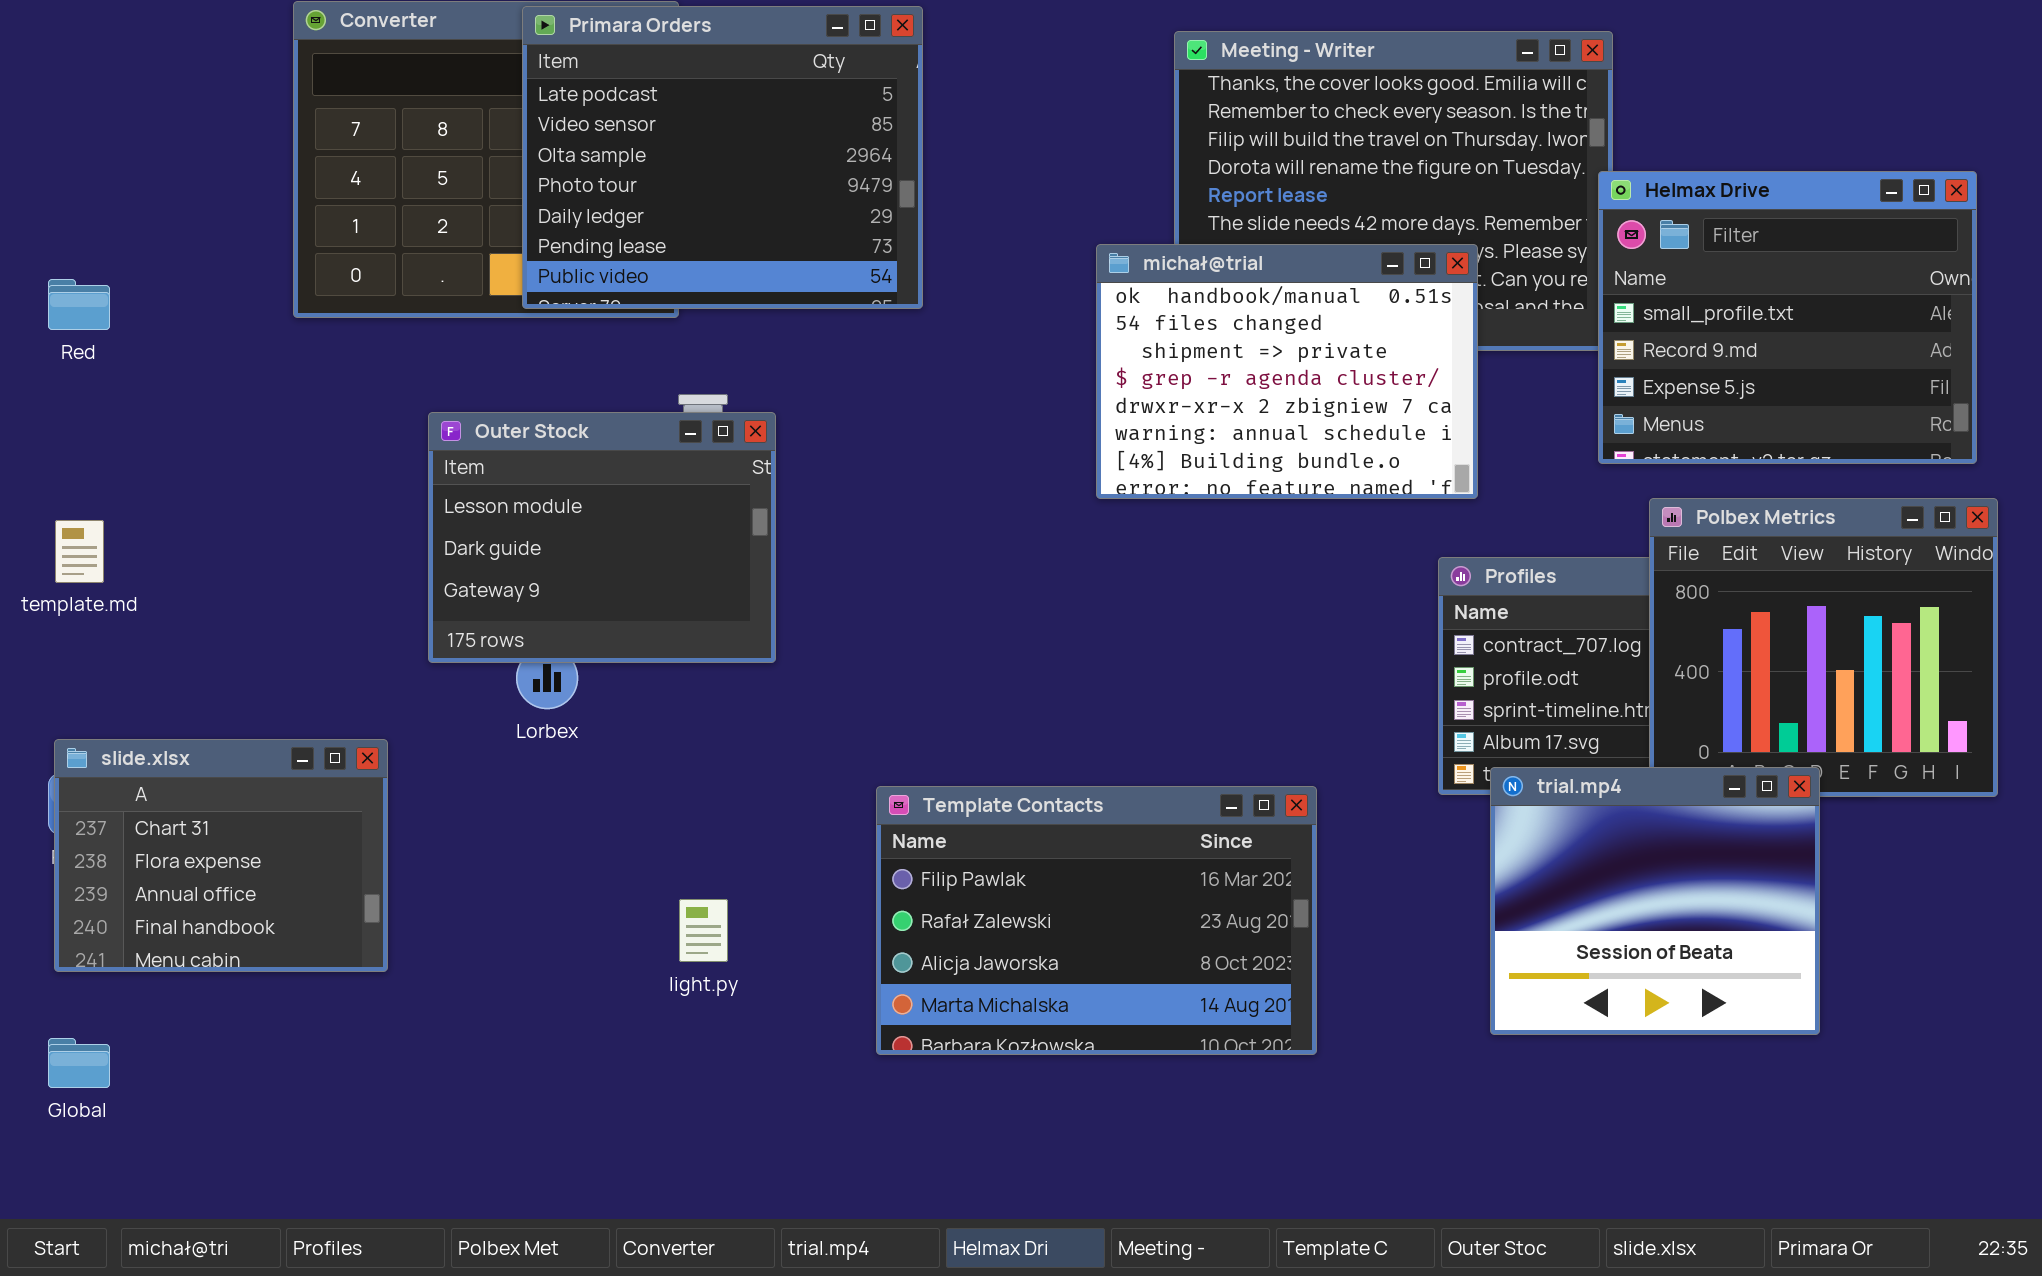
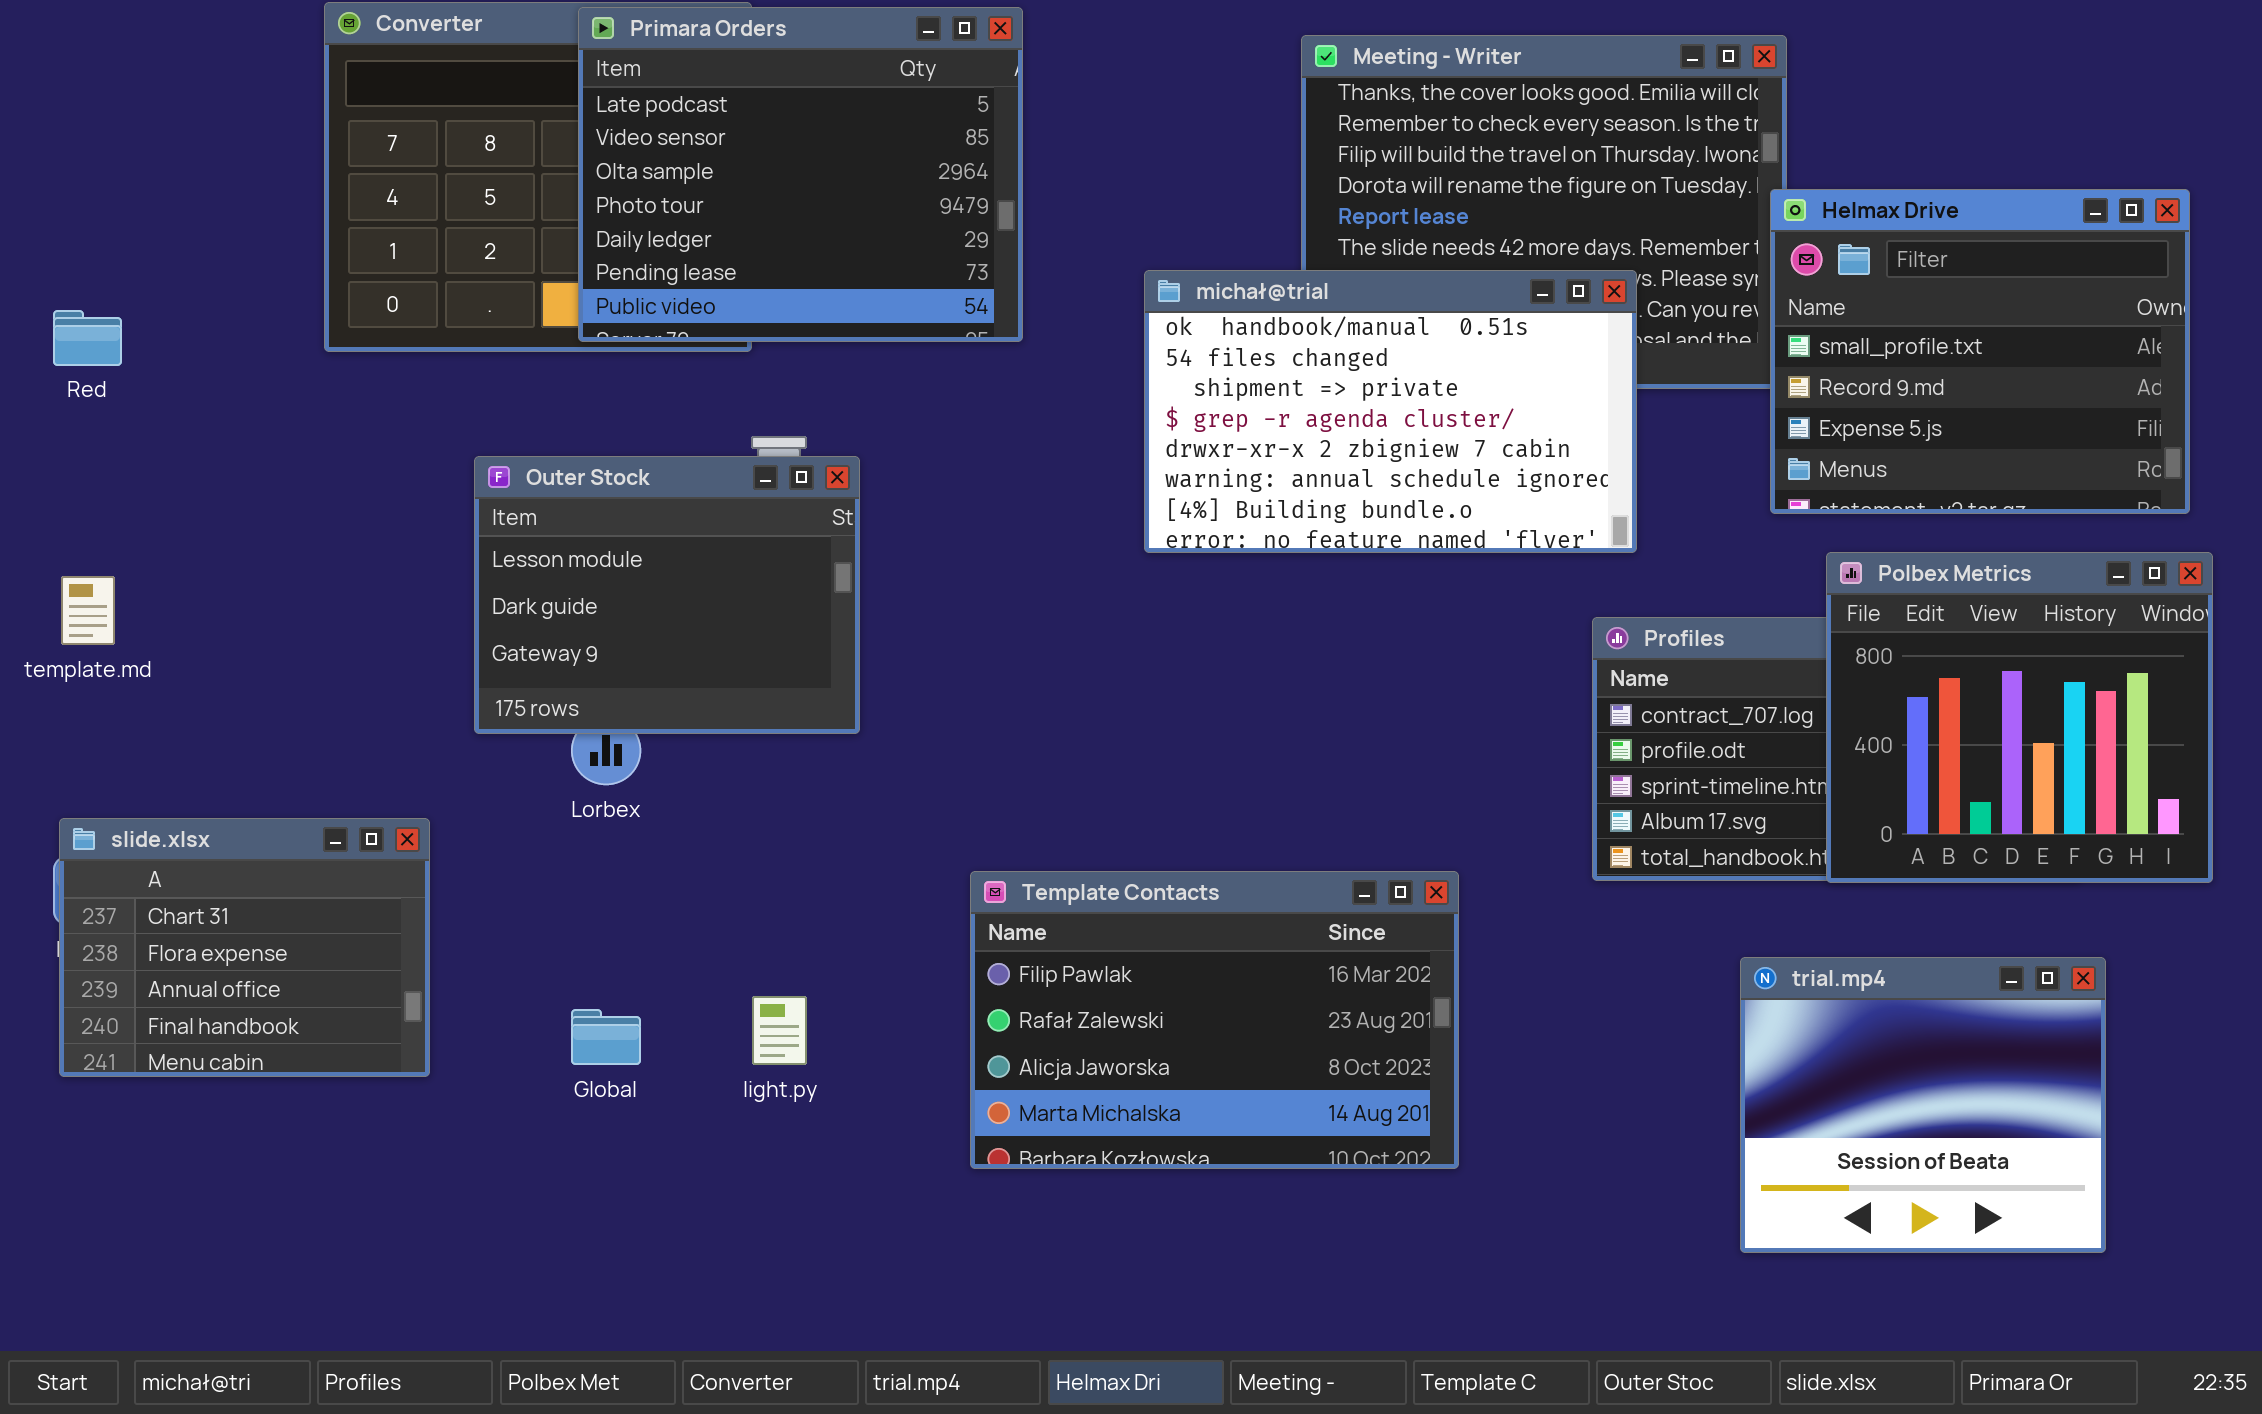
michał@trial: [1096,244,1478,499] -> [1144,270,1637,553], resized
trial.mp4: [1490,767,1820,1035] -> [1740,957,2106,1253], moved
Global: [48,1038,110,1088] -> [571,1009,641,1065], moved

